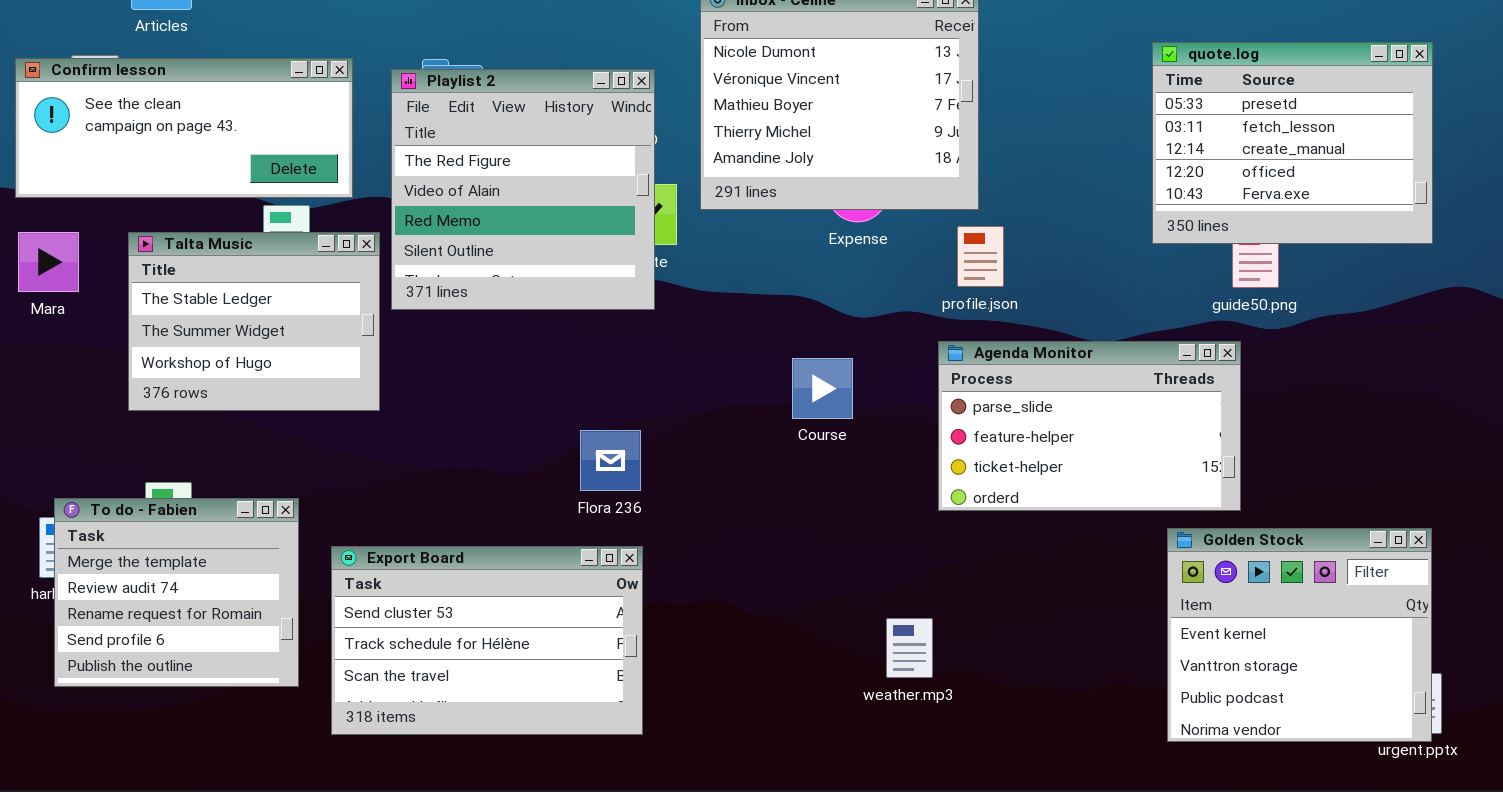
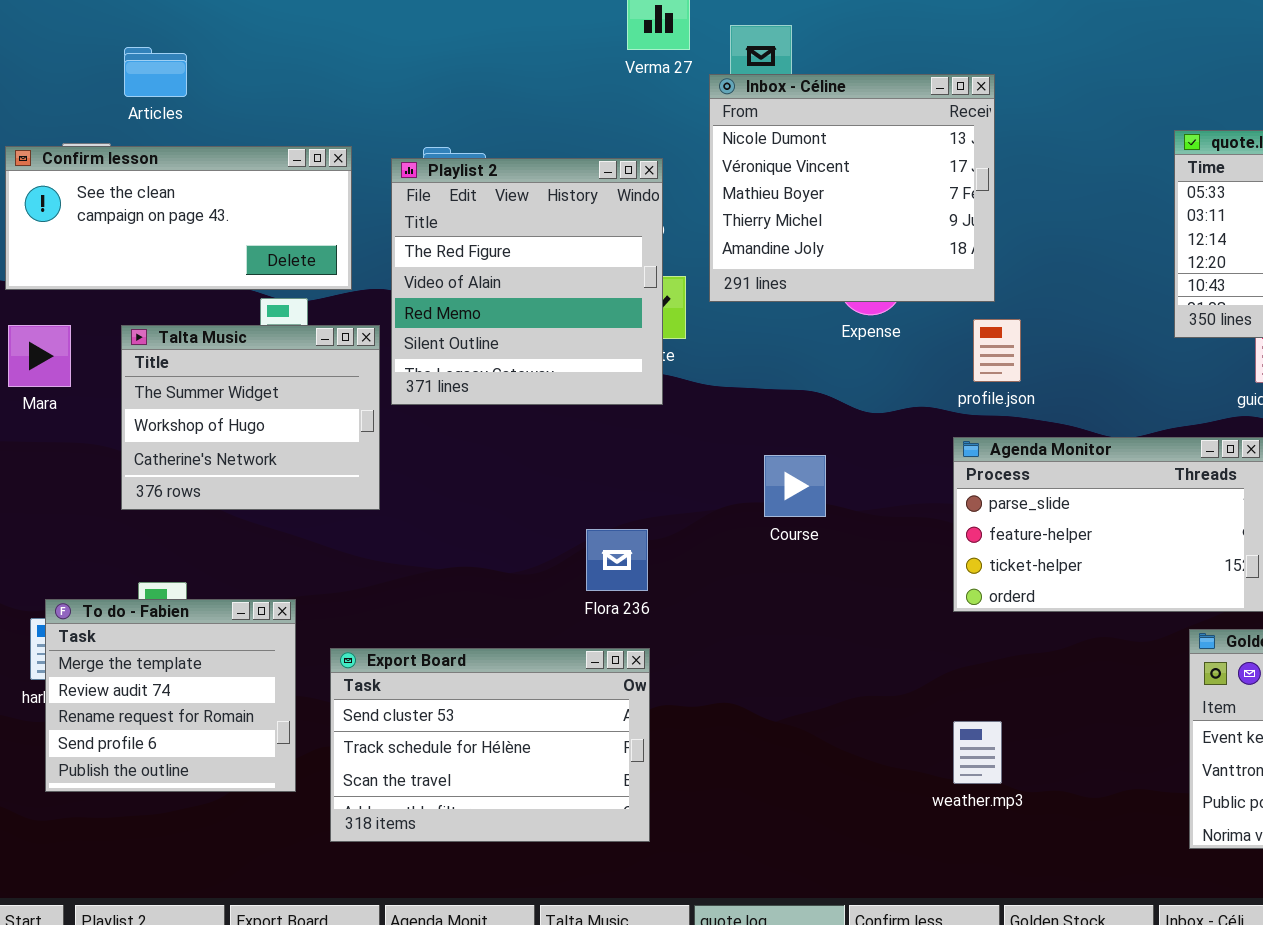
Talta Music: [128,232,380,411] -> [121,325,380,510], scrolled down 1 row
Course: [792,358,853,419] -> [764,455,826,517], moved
weather.mp3: [886,618,933,678] -> [953,721,1002,784], moved

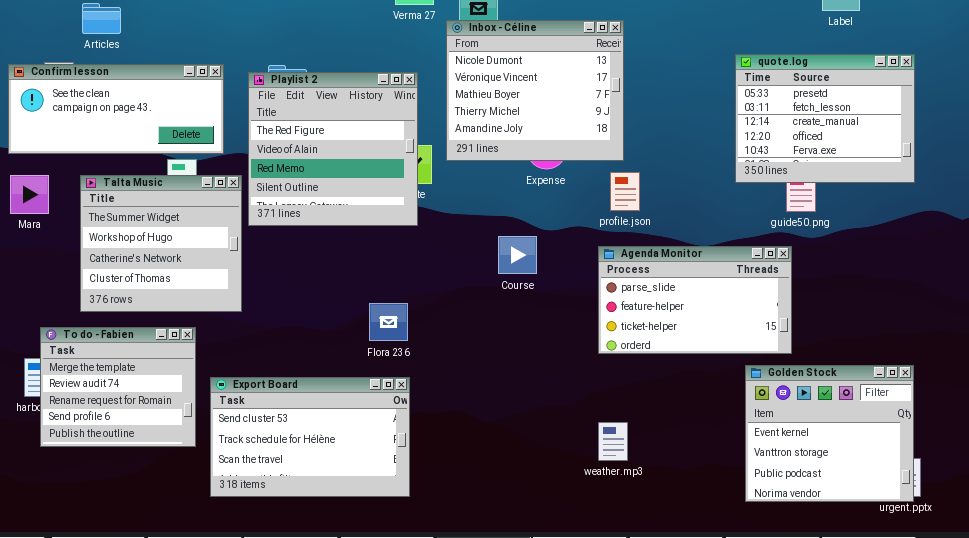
Talta Music: [121,325,380,510] -> [80,175,242,312], resized
Course: [764,455,826,517] -> [498,236,537,274], moved
To do - Fabien: [45,599,296,792] -> [40,327,196,447], moved

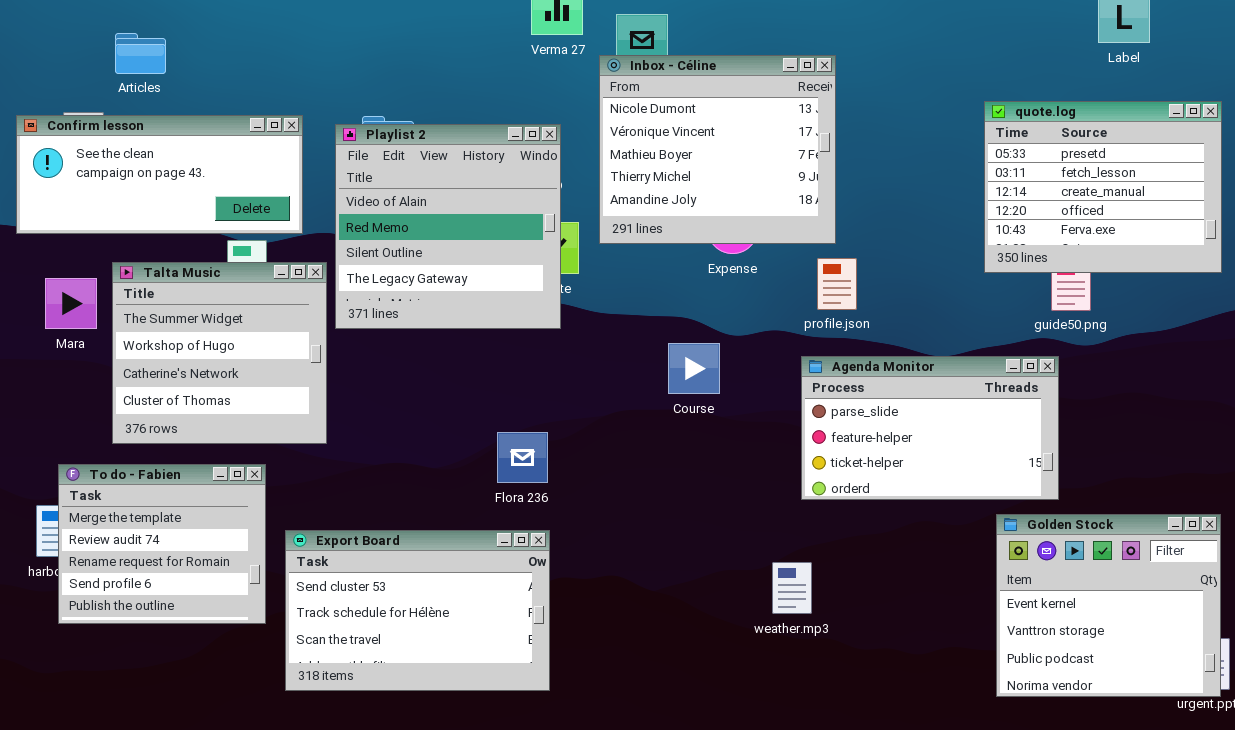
Playlist 2: [248,72,418,226] -> [335,124,561,329], scrolled down 1 row
Mara: [10,175,49,214] -> [45,278,97,329], moved
weather.mp3: [598,422,628,461] -> [772,562,812,614], moved

